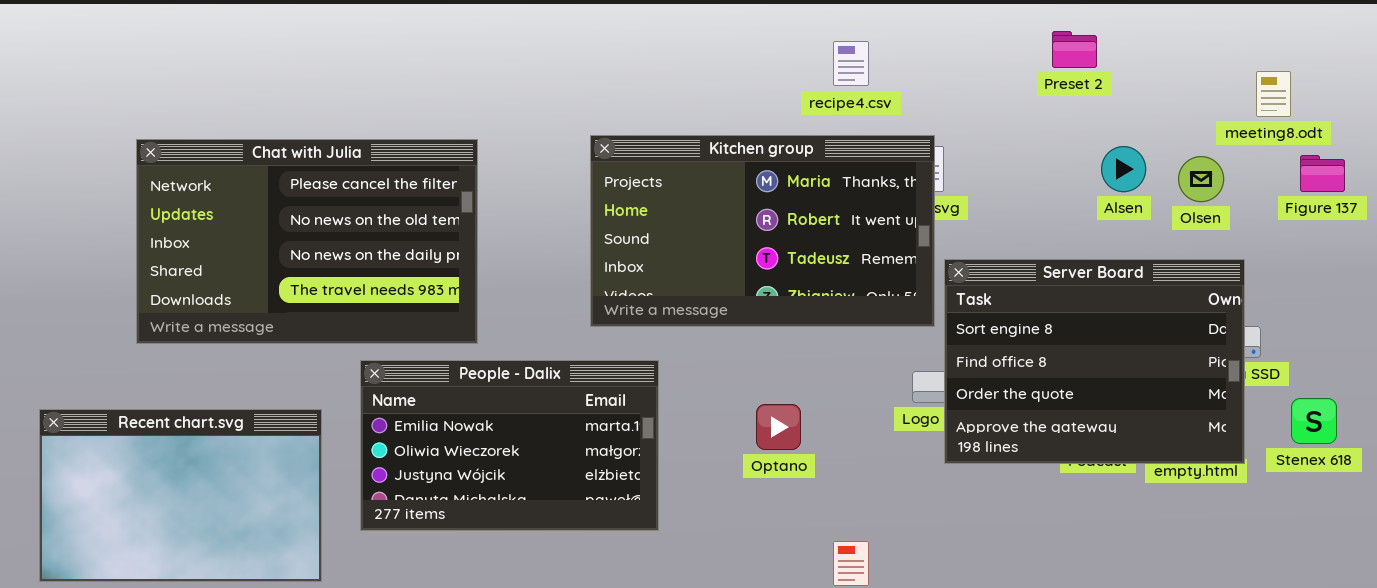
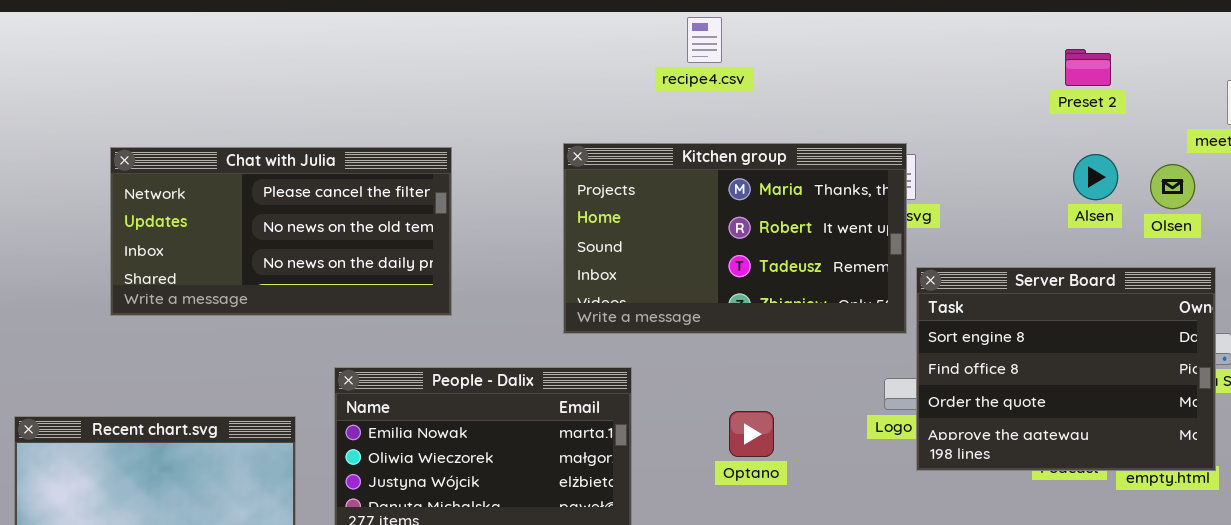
Preset 2: [1052,31,1097,68] -> [1065,49,1111,86], moved
recipe4.csv: [833,41,869,86] -> [687,17,722,63], moved
Chat with Julia: [136,139,478,344] -> [110,147,452,316], resized

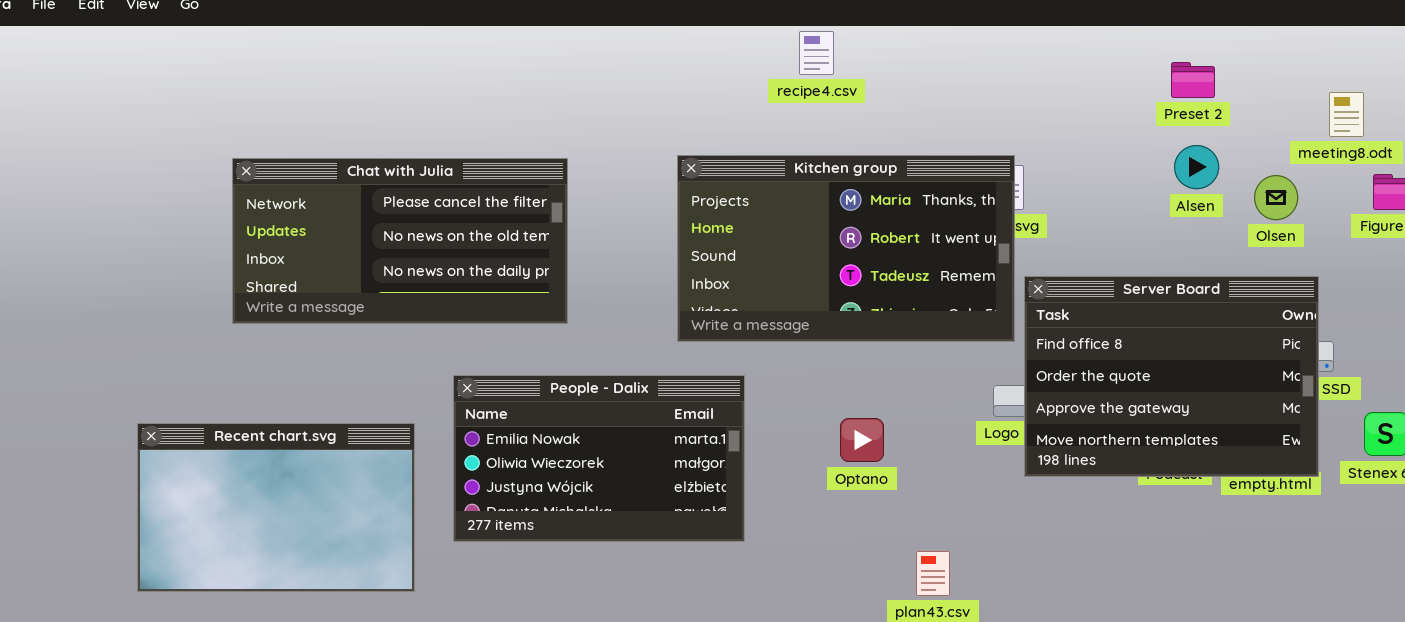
Alsen: [1073,154,1118,200] -> [1174,145,1219,189], moved
Server Board: [916,267,1216,471] -> [1024,276,1319,477], scrolled down 1 row

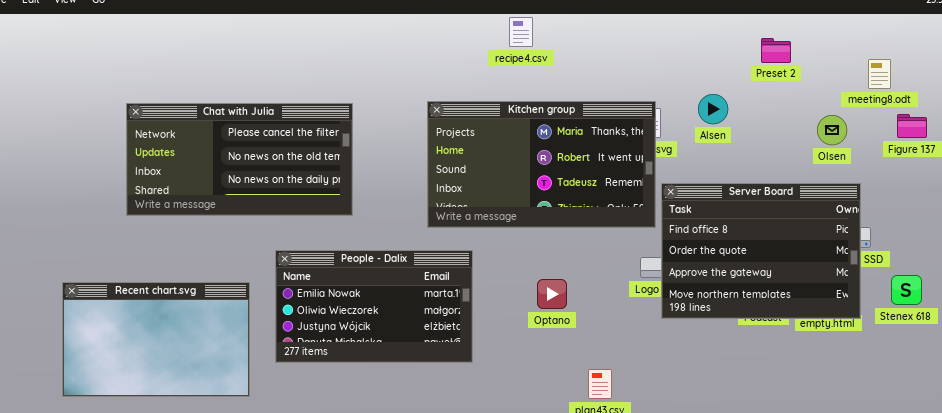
Alsen: [1174,145,1219,189] -> [698,94,728,124], moved

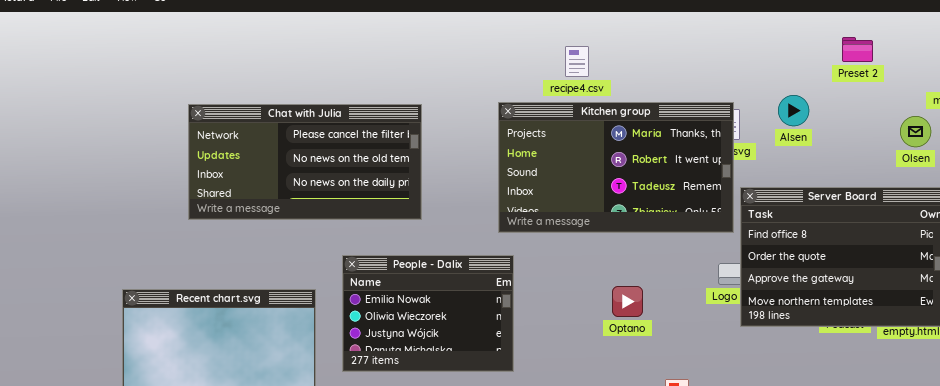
recipe4.csv: [509,17,533,47] -> [565,46,589,77], moved
People - Dalix: [275,250,473,363] -> [342,255,514,372], resized

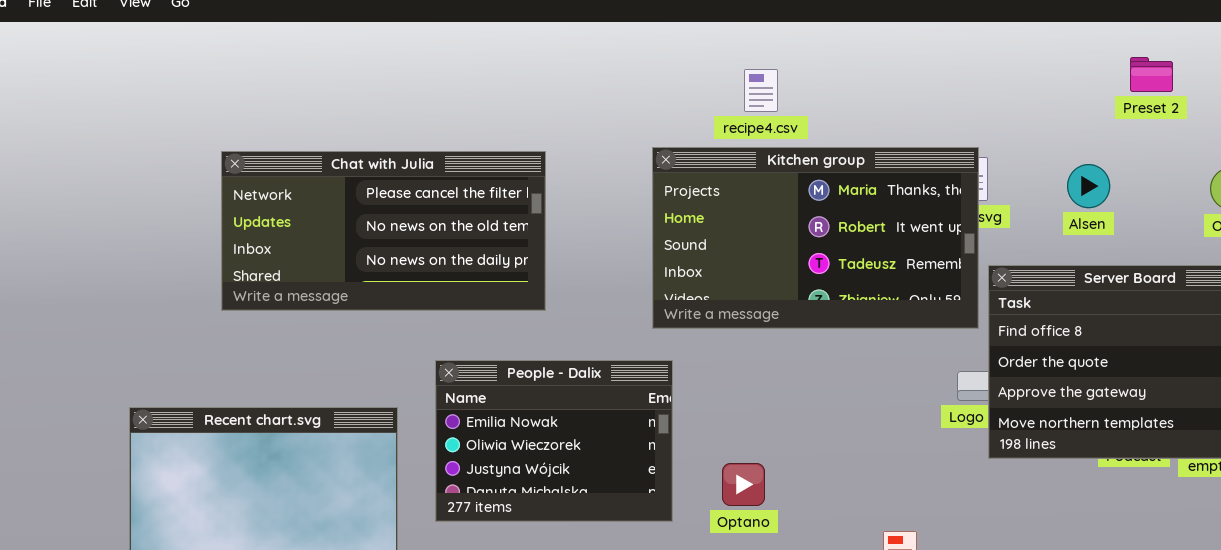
Alsen: [778,95,809,126] -> [1067,164,1110,208], moved
Optano: [612,286,643,317] -> [722,463,765,506], moved

